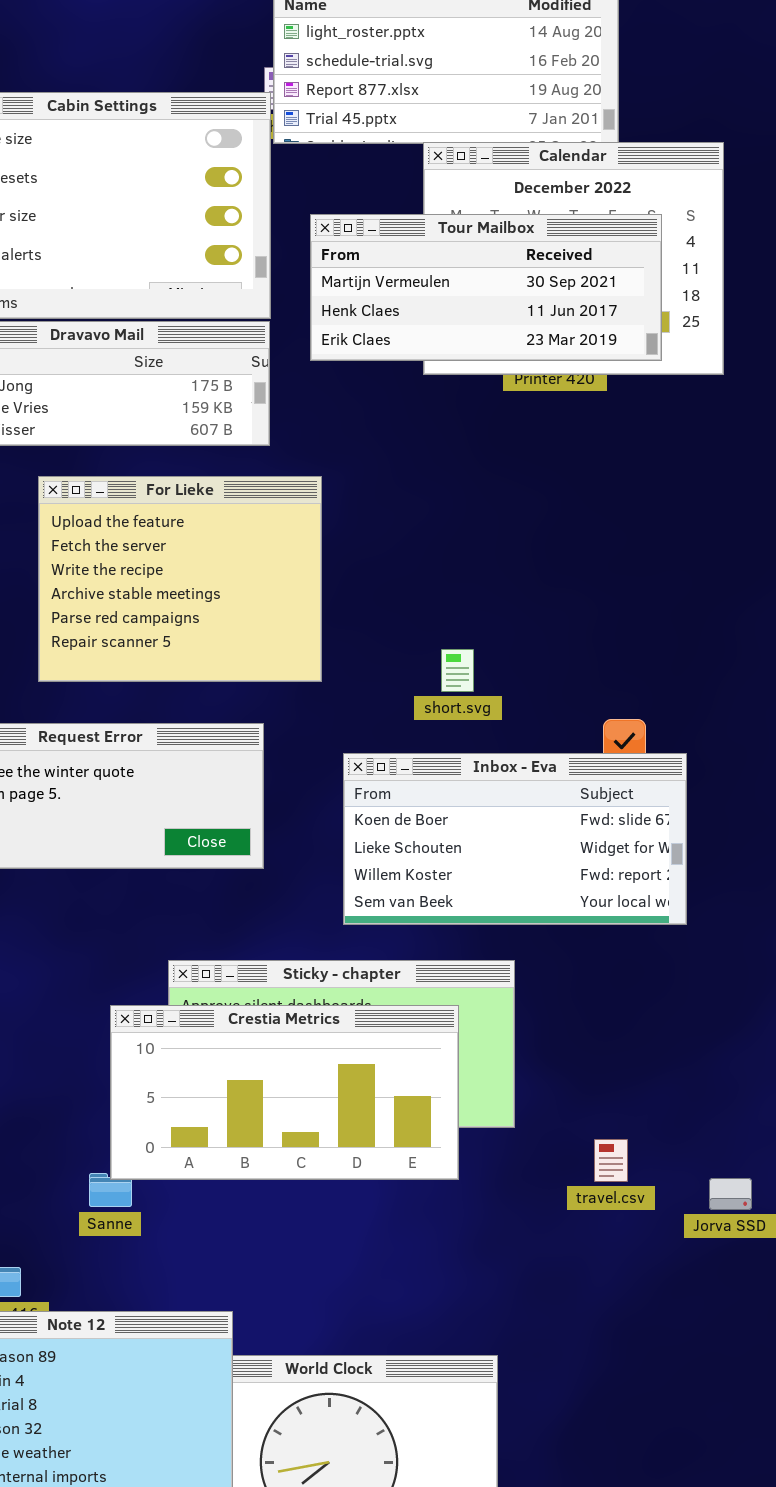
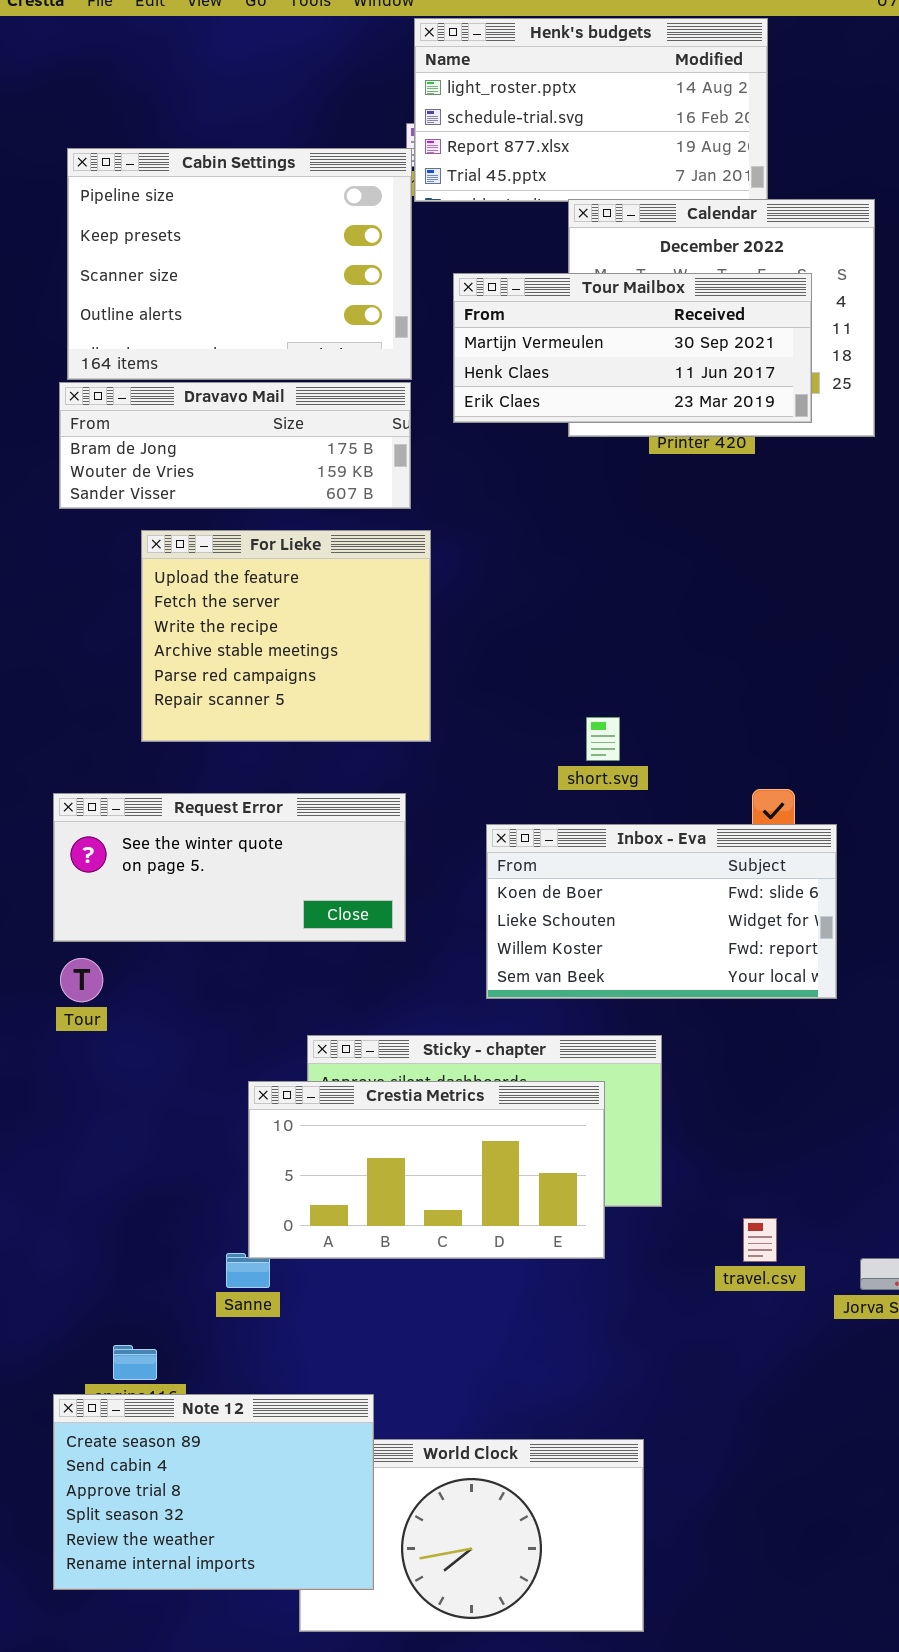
For Lieke: [38,476,322,682] -> [141,530,431,742], moved

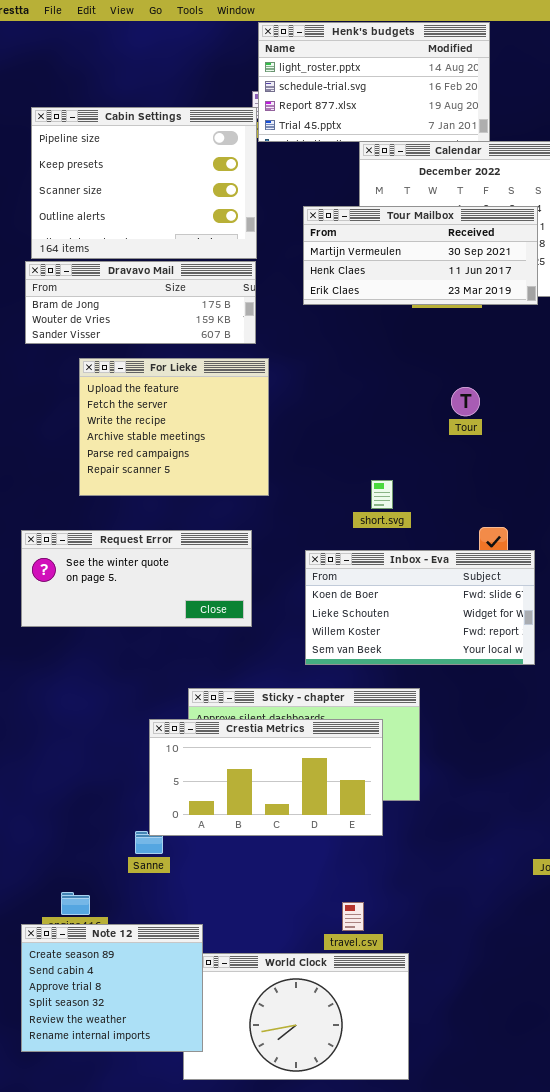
Tour Mailbox: [453,273,812,423] -> [303,206,538,305], moved
Tour: [60,958,103,1002] -> [451,387,480,416], moved
travel.csv: [743,1218,777,1262] -> [342,902,364,931], moved
Note 12: [53,1394,374,1590] -> [21,924,203,1052], resized

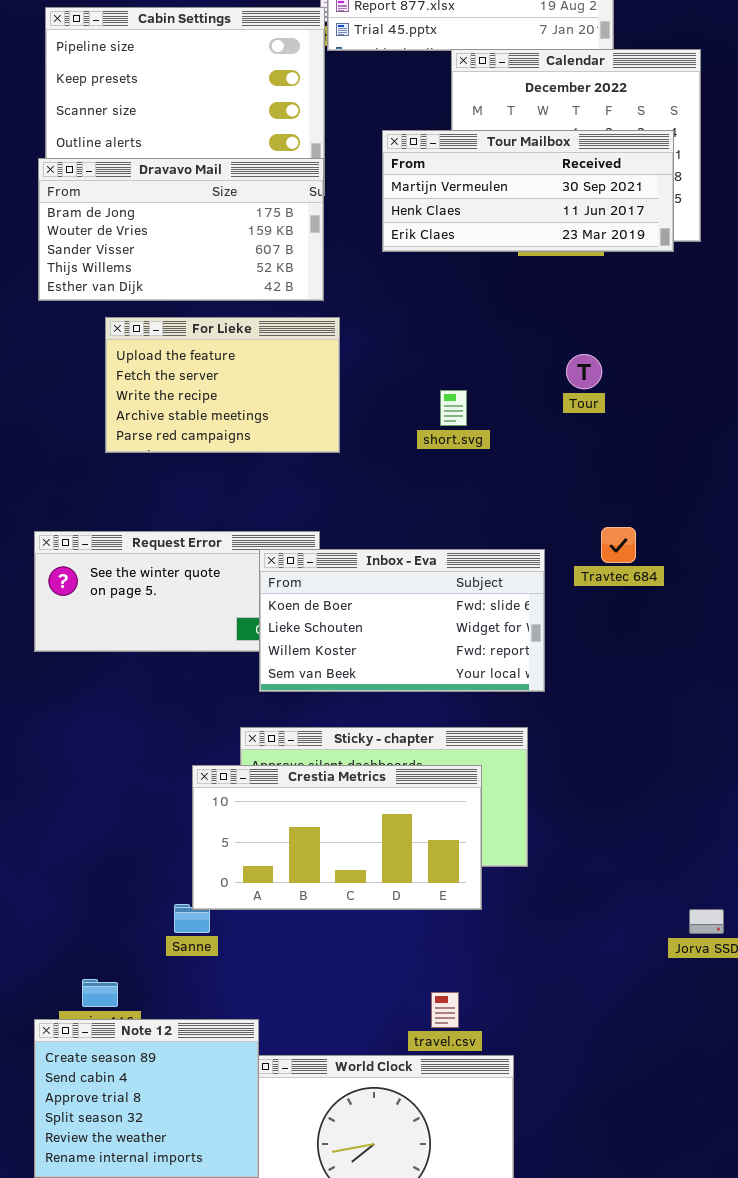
Dravavo Mail: [25,261,256,344] -> [38,158,324,301], resized
For Lieke: [79,358,269,496] -> [105,317,340,453], resized
short.svg: [371,480,393,509] -> [440,390,467,426], moved
Inbox - Eva: [305,550,535,665] -> [259,549,545,692], moved

